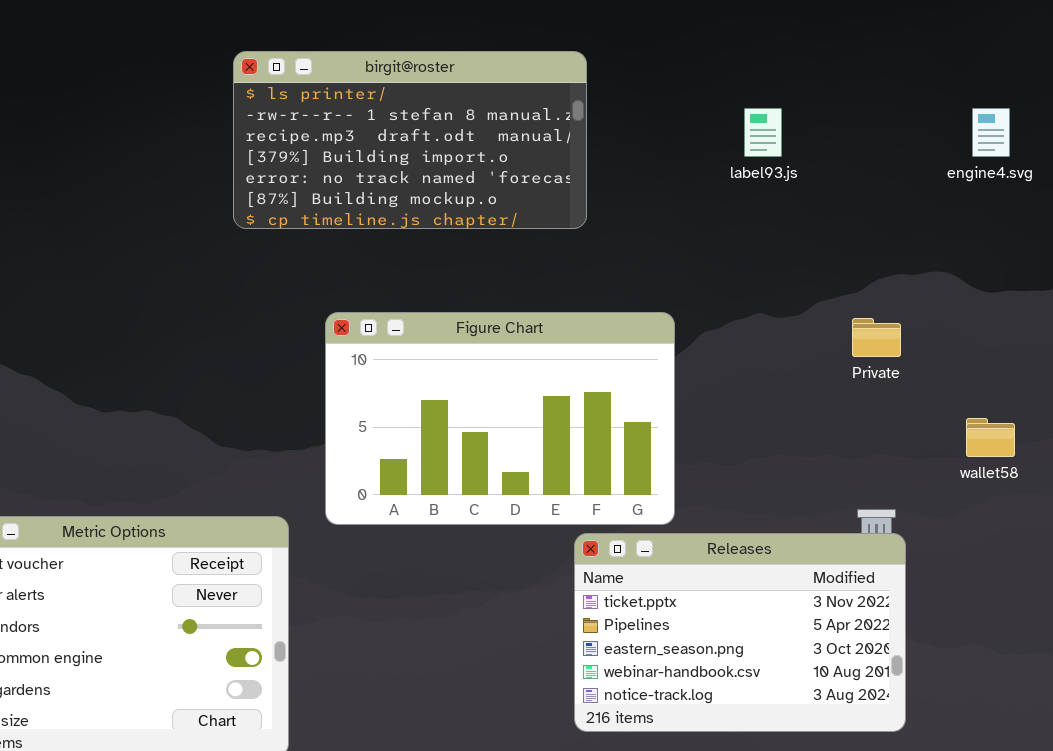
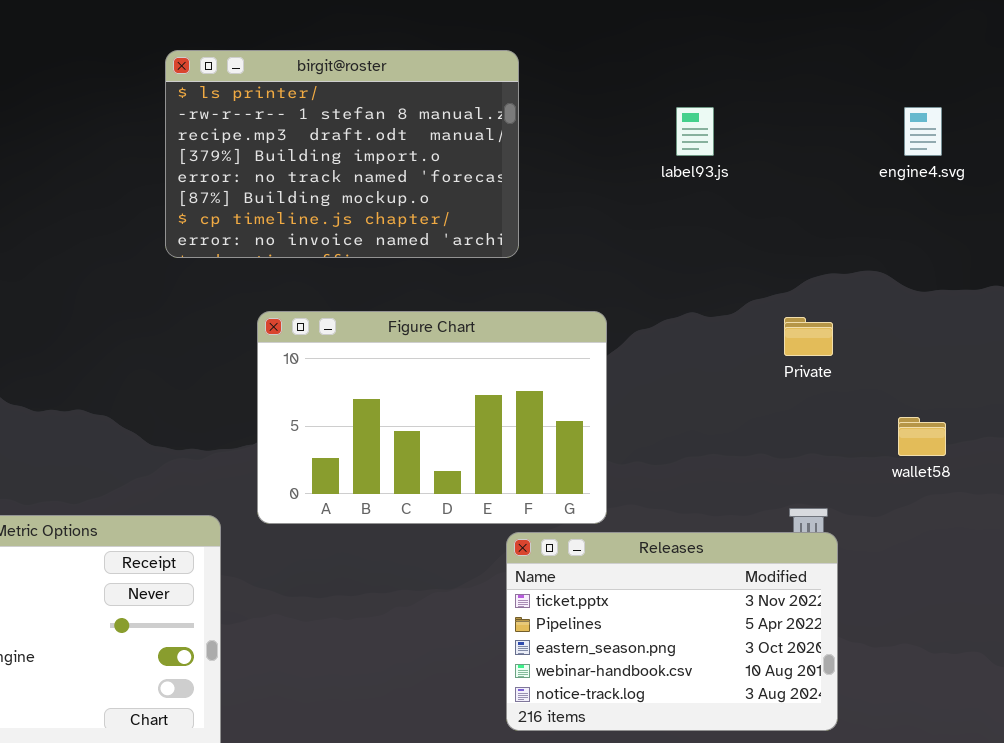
birgit@roster: [233,51,587,229] -> [165,50,519,258], resized

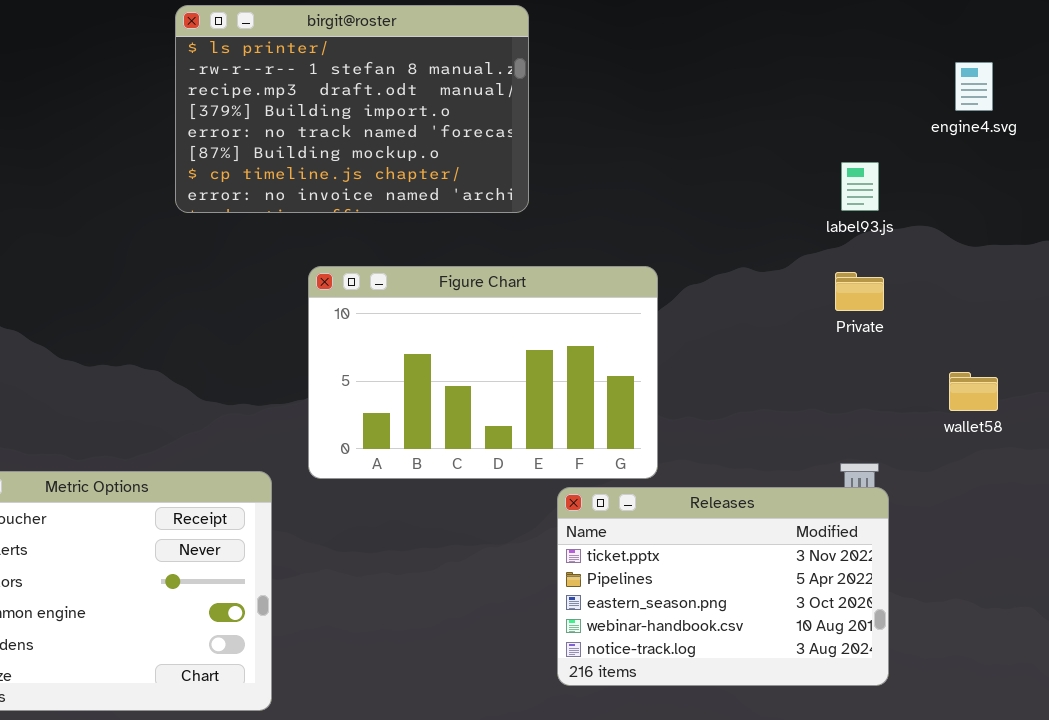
birgit@roster: [165,50,519,258] -> [175,5,529,213], moved
label93.js: [676,107,714,156] -> [841,162,879,211], moved

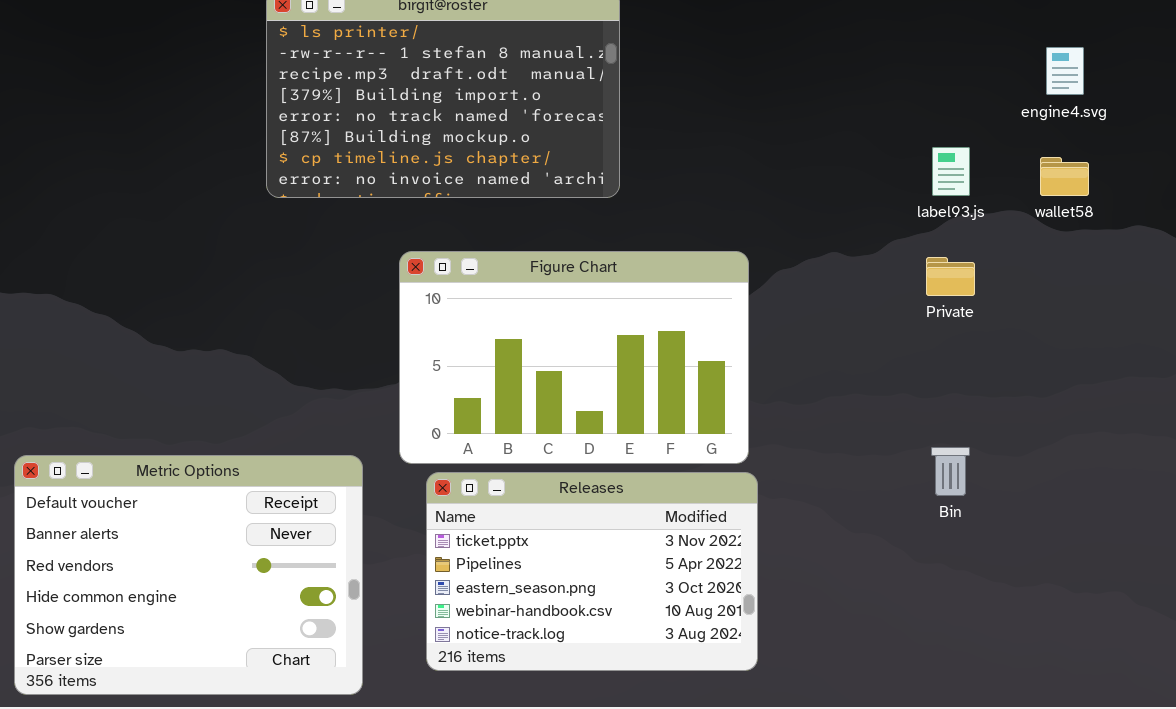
wallet58: [949,372,998,411] -> [1040,157,1089,196], moved
Releases: [557,487,889,686] -> [426,472,758,671], moved

